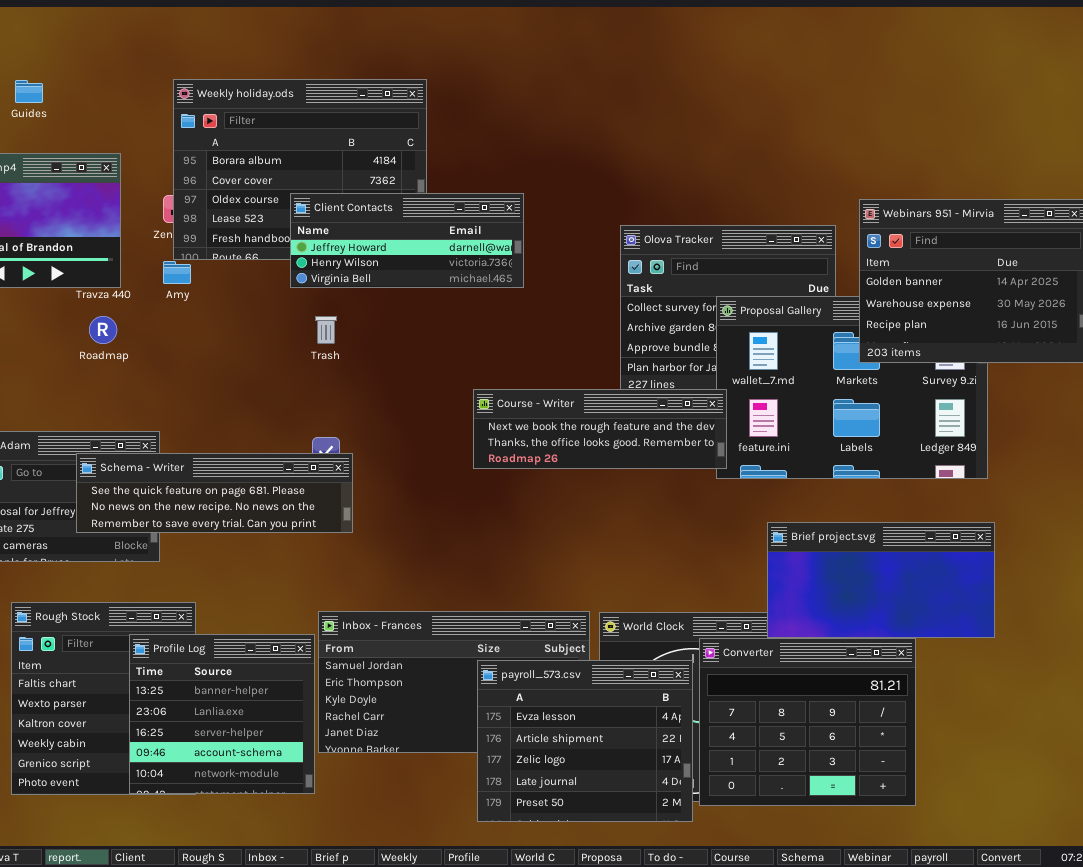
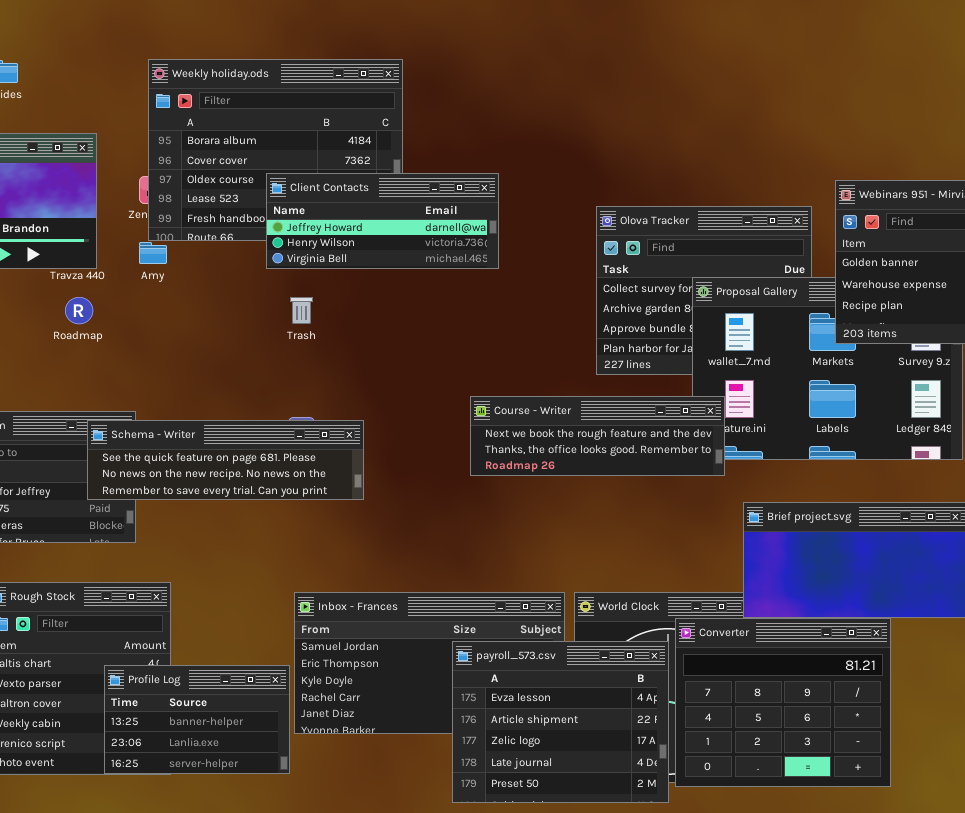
Course - Writer: [473,389,727,469] -> [470,396,725,476], moved
Schema - Writer: [76,453,353,533] -> [87,420,364,500], moved
Profile Log: [129,634,315,794] -> [104,665,290,774], resized

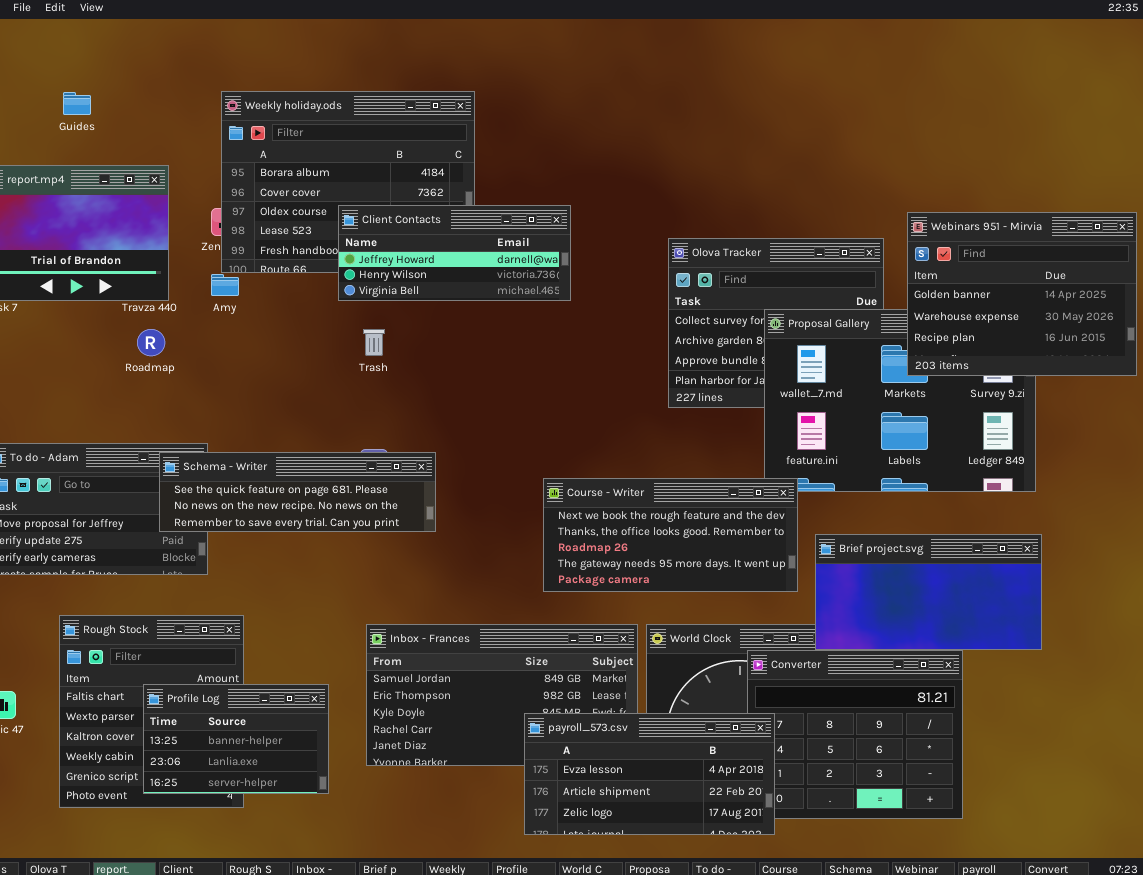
Course - Writer: [470,396,725,476] -> [543,478,798,592], moved, resized
payroll_573.csv: [452,641,669,803] -> [524,713,775,835], resized
Profile Log: [104,665,290,774] -> [143,684,329,794], moved

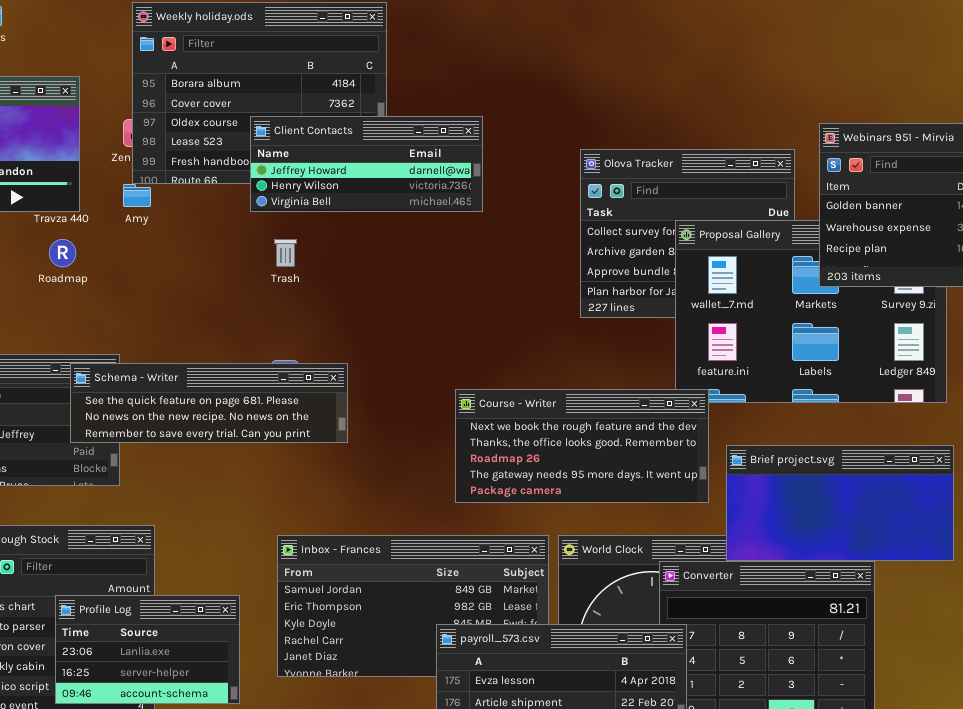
Profile Log: [143,684,329,794] -> [55,595,240,704], scrolled down 1 row

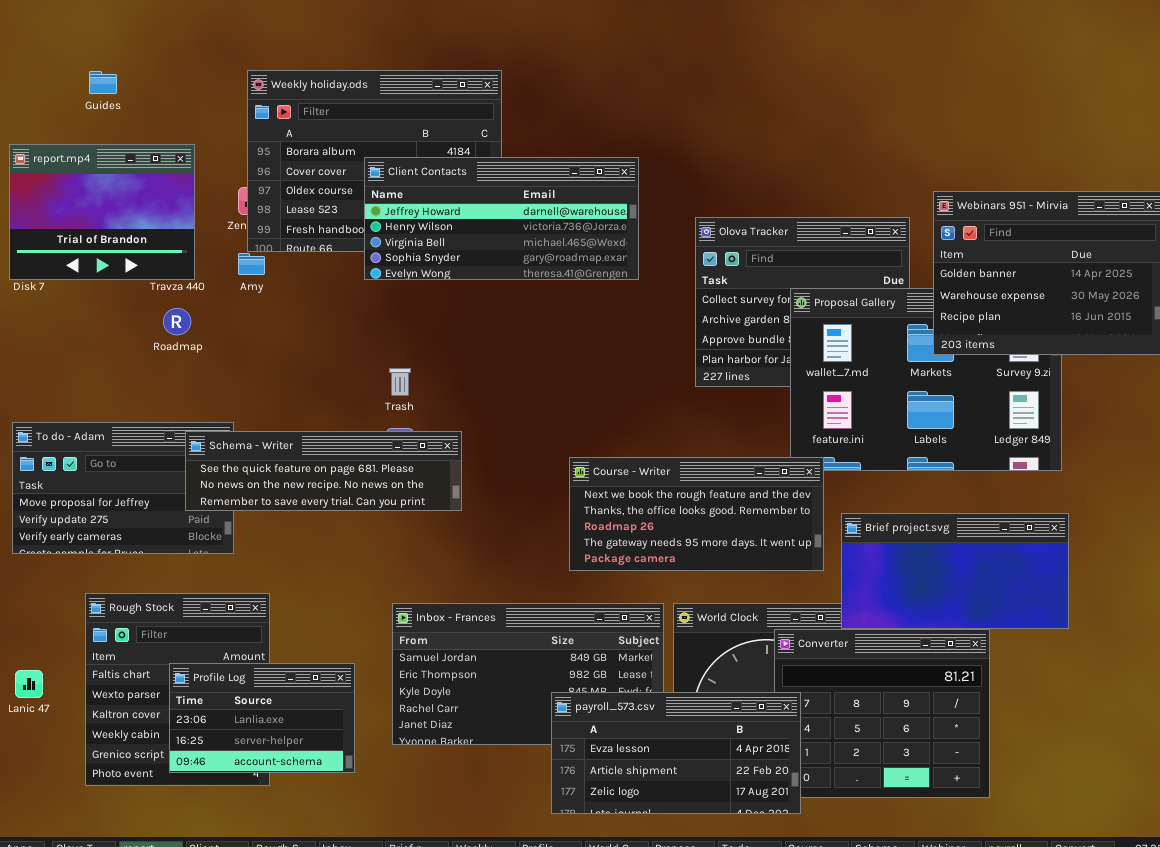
Client Contacts: [250,116,483,212] -> [364,157,639,280], resized
Trash: [274,239,297,267] -> [389,368,411,396], moved

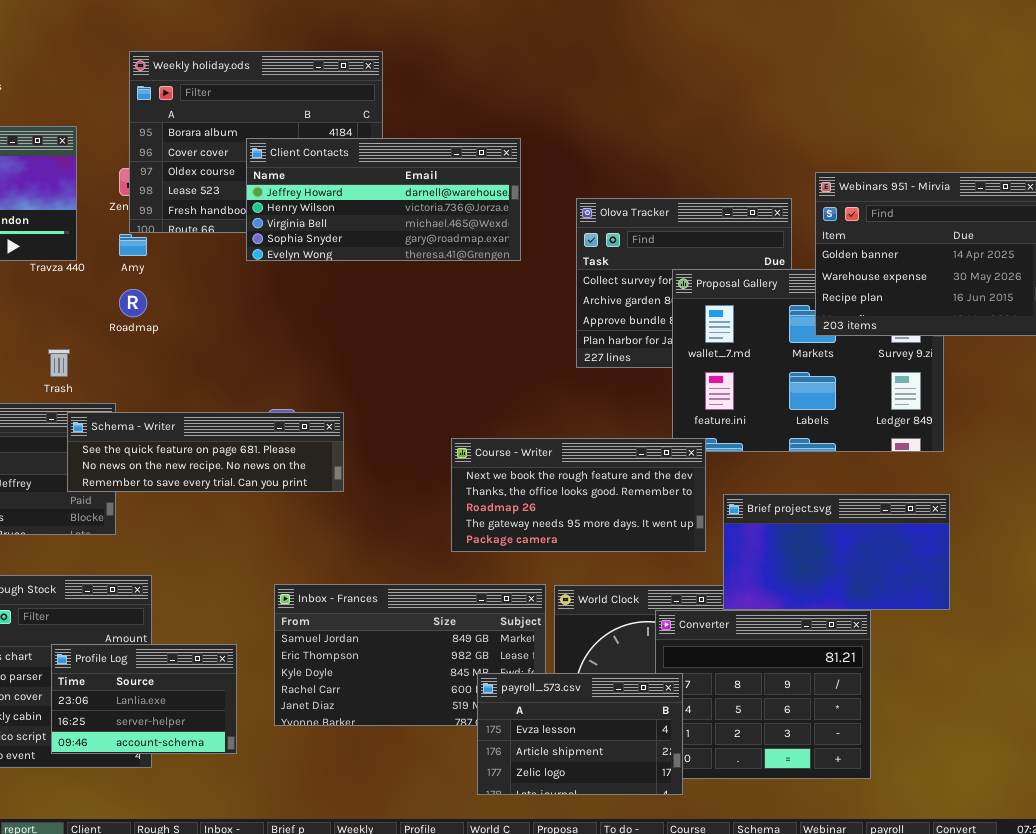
Roadmap: [163,308,191,335] -> [119,289,147,317], moved
Trash: [389,368,411,396] -> [48,349,70,377], moved
payroll_573.csv: [551,692,801,814] -> [477,673,683,795], resized

